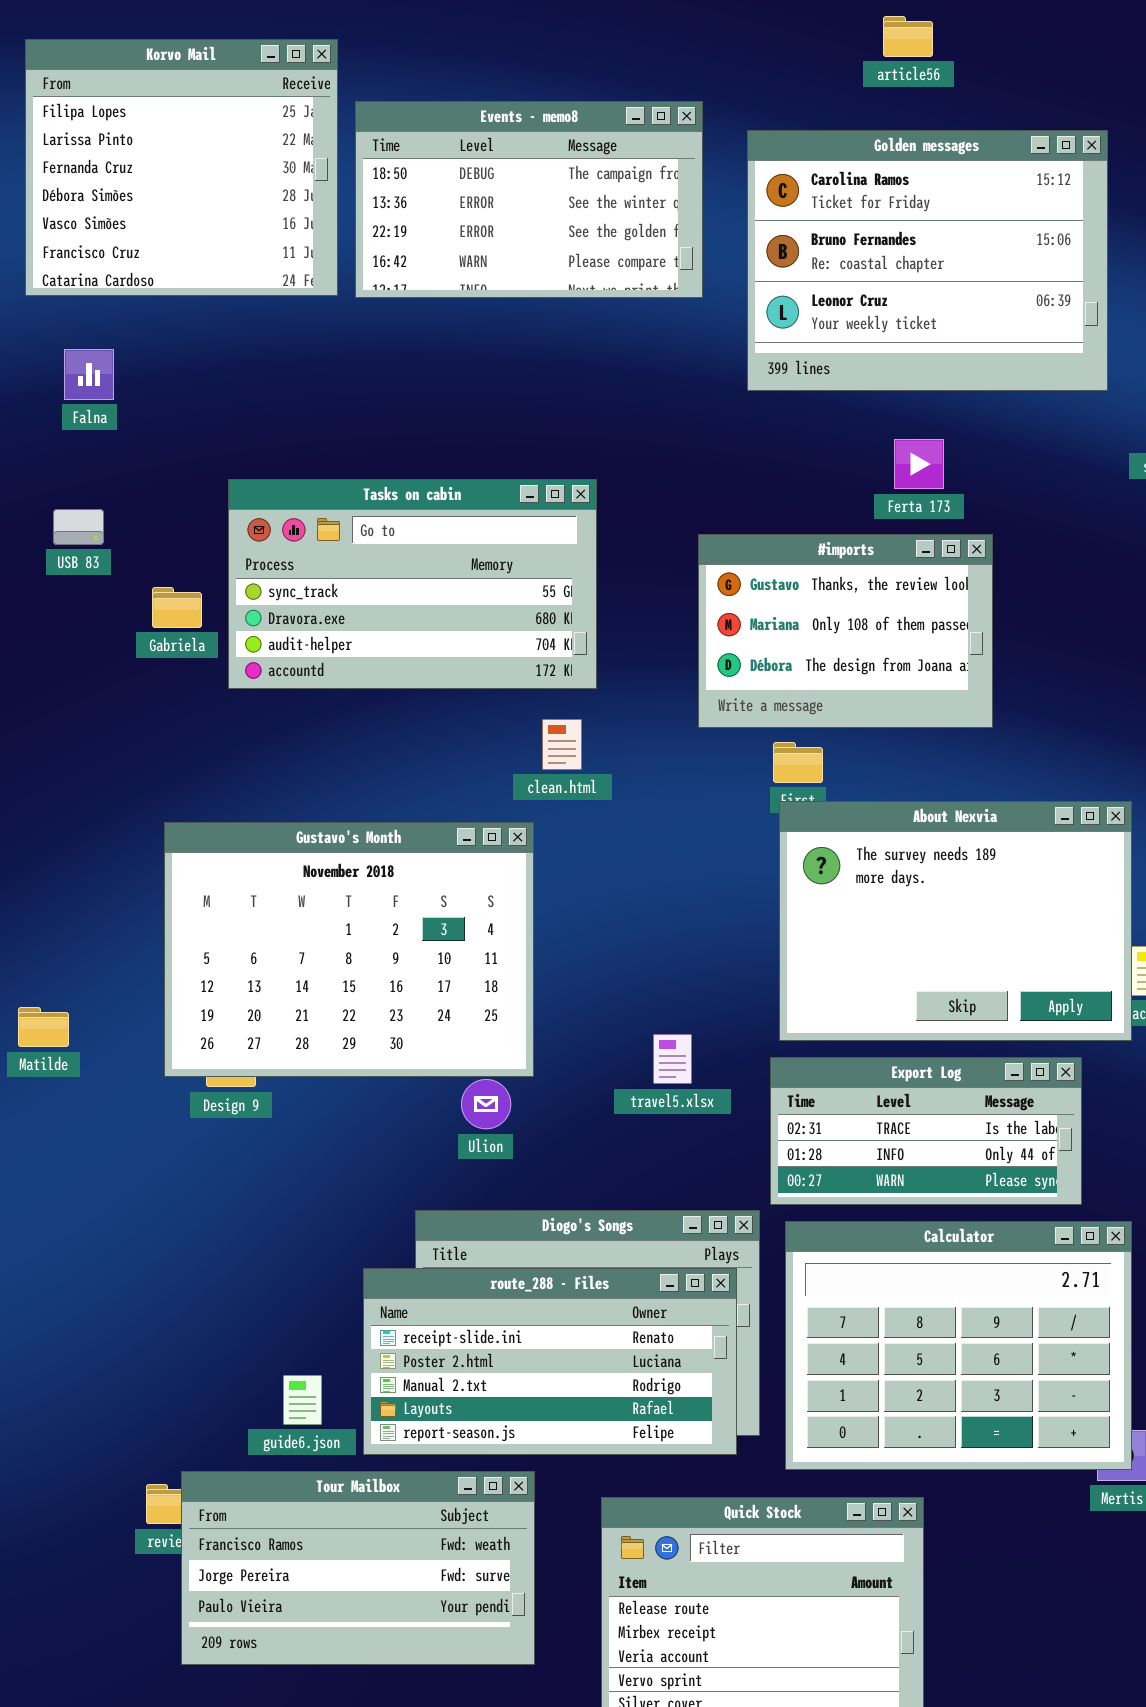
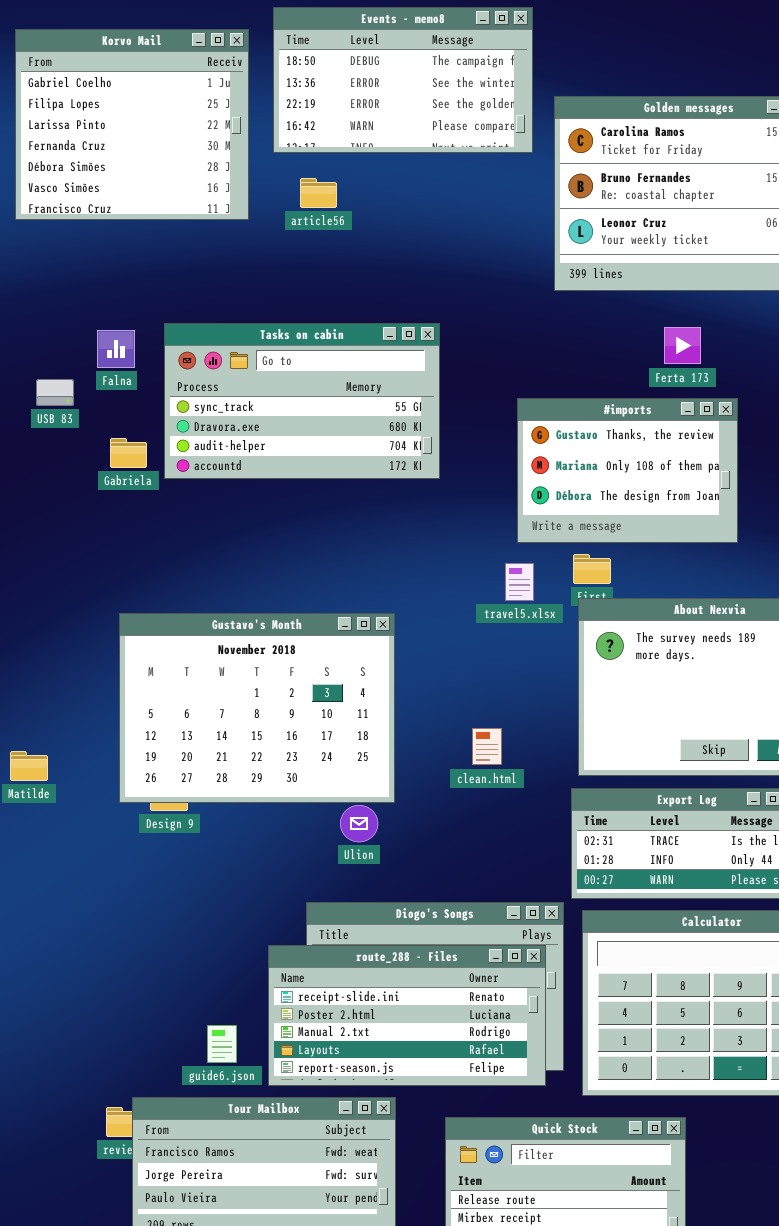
article56: [883,16,933,57] -> [300,178,337,208], moved
Korvo Mail: [25,39,338,296] -> [15,29,249,220], scrolled up 1 row
Events - memo8: [355,101,703,298] -> [273,7,533,153], moved
Falna: [64,349,114,400] -> [97,330,135,368], moved
Tasks on cabin: [228,479,597,689] -> [164,323,440,479], moved
clean.html: [542,719,582,770] -> [472,728,502,765], moved
travel5.xlsx: [653,1034,692,1084] -> [505,563,534,601], moved

